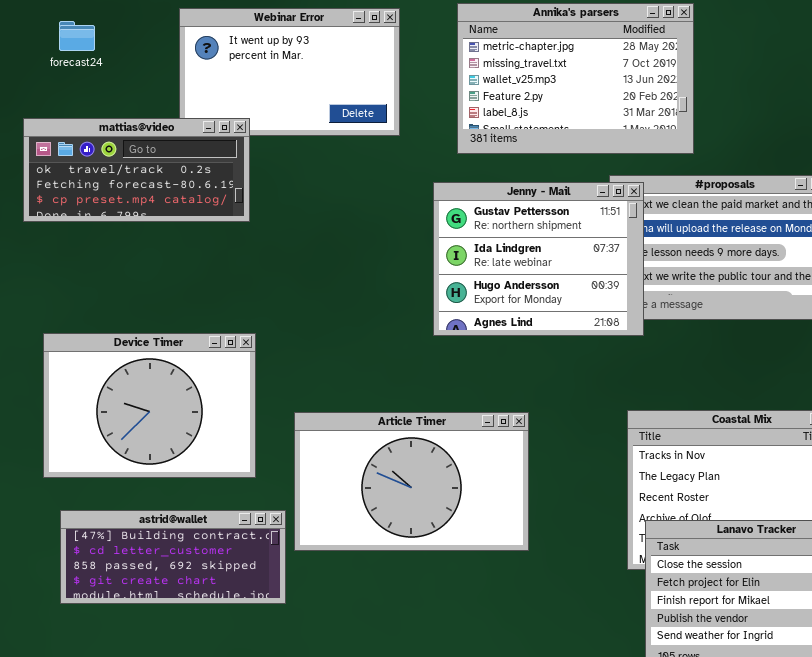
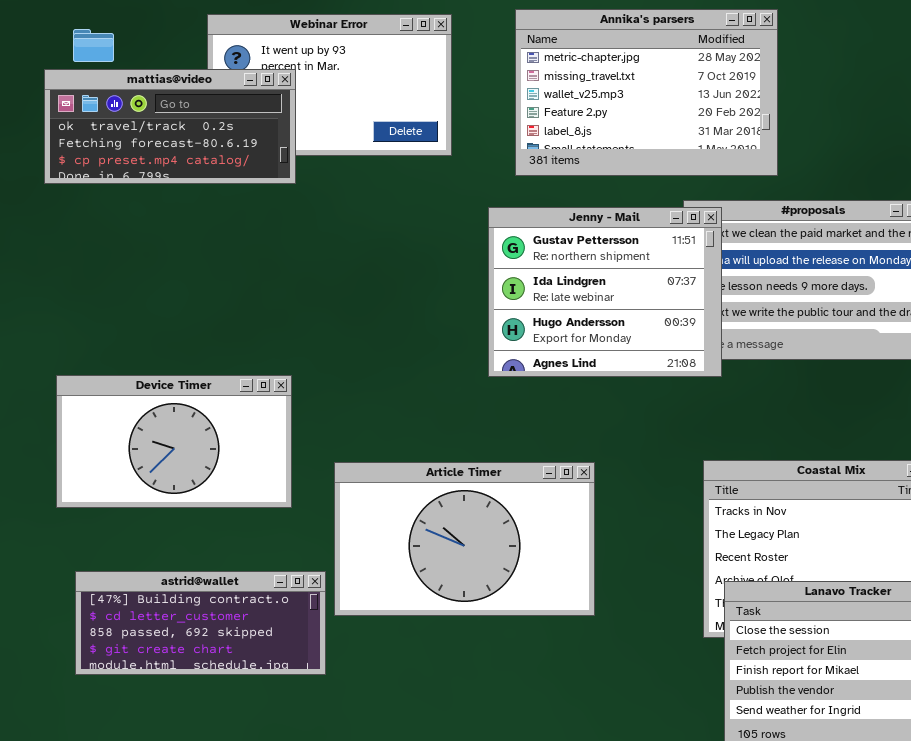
mattias@video: [23,118,250,222] -> [44,69,296,184], moved
Device Timer: [43,333,256,478] -> [56,375,292,508], resized

